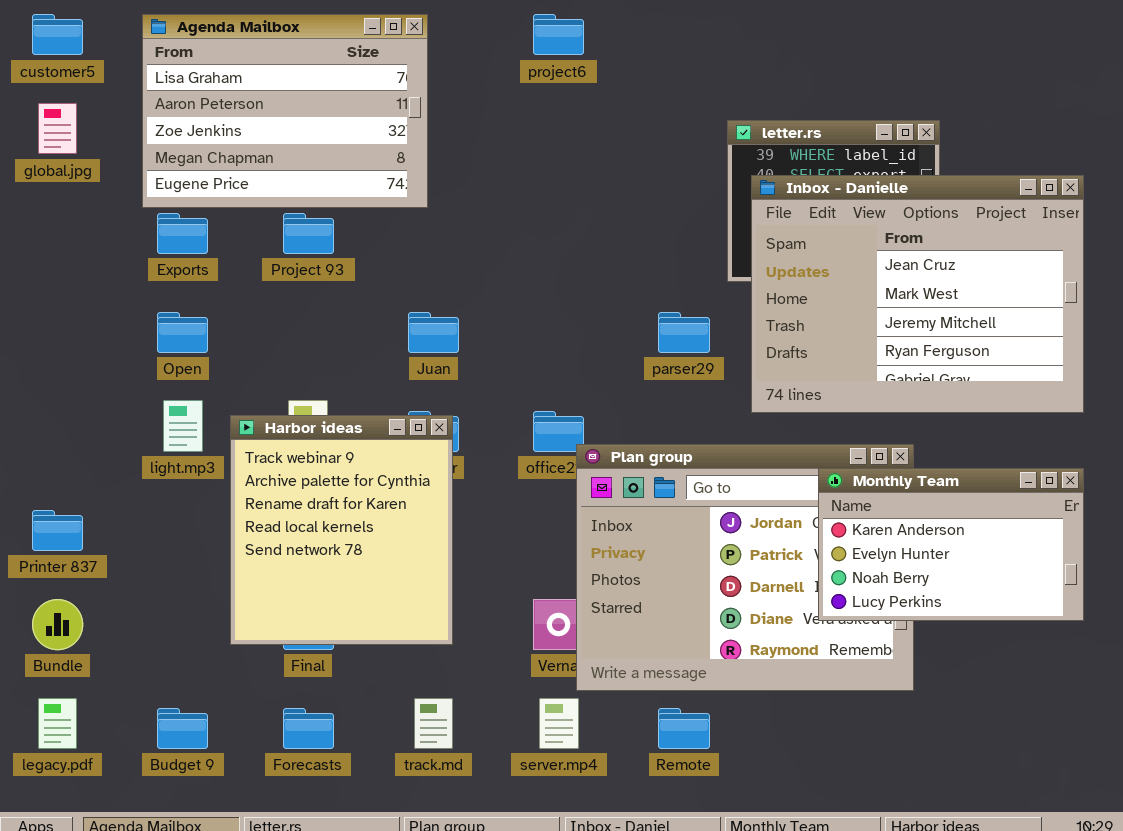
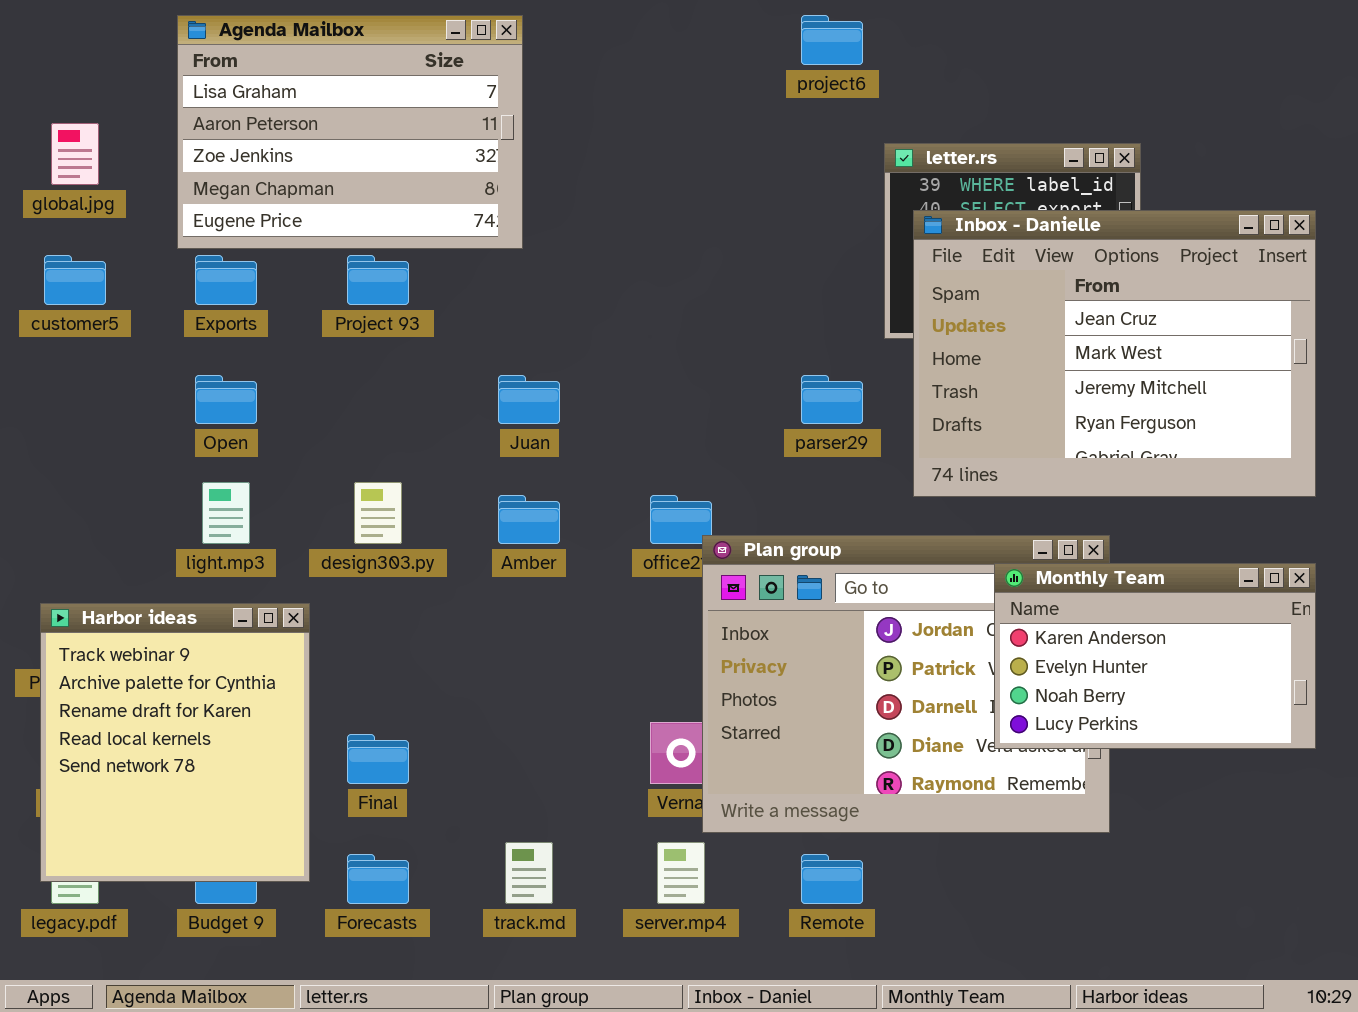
customer5: [32,14,83,55] -> [44,255,106,305], moved
project6: [533,14,584,55] -> [801,15,863,65], moved
Harbor ideas: [230,415,453,645] -> [40,603,310,882], moved

